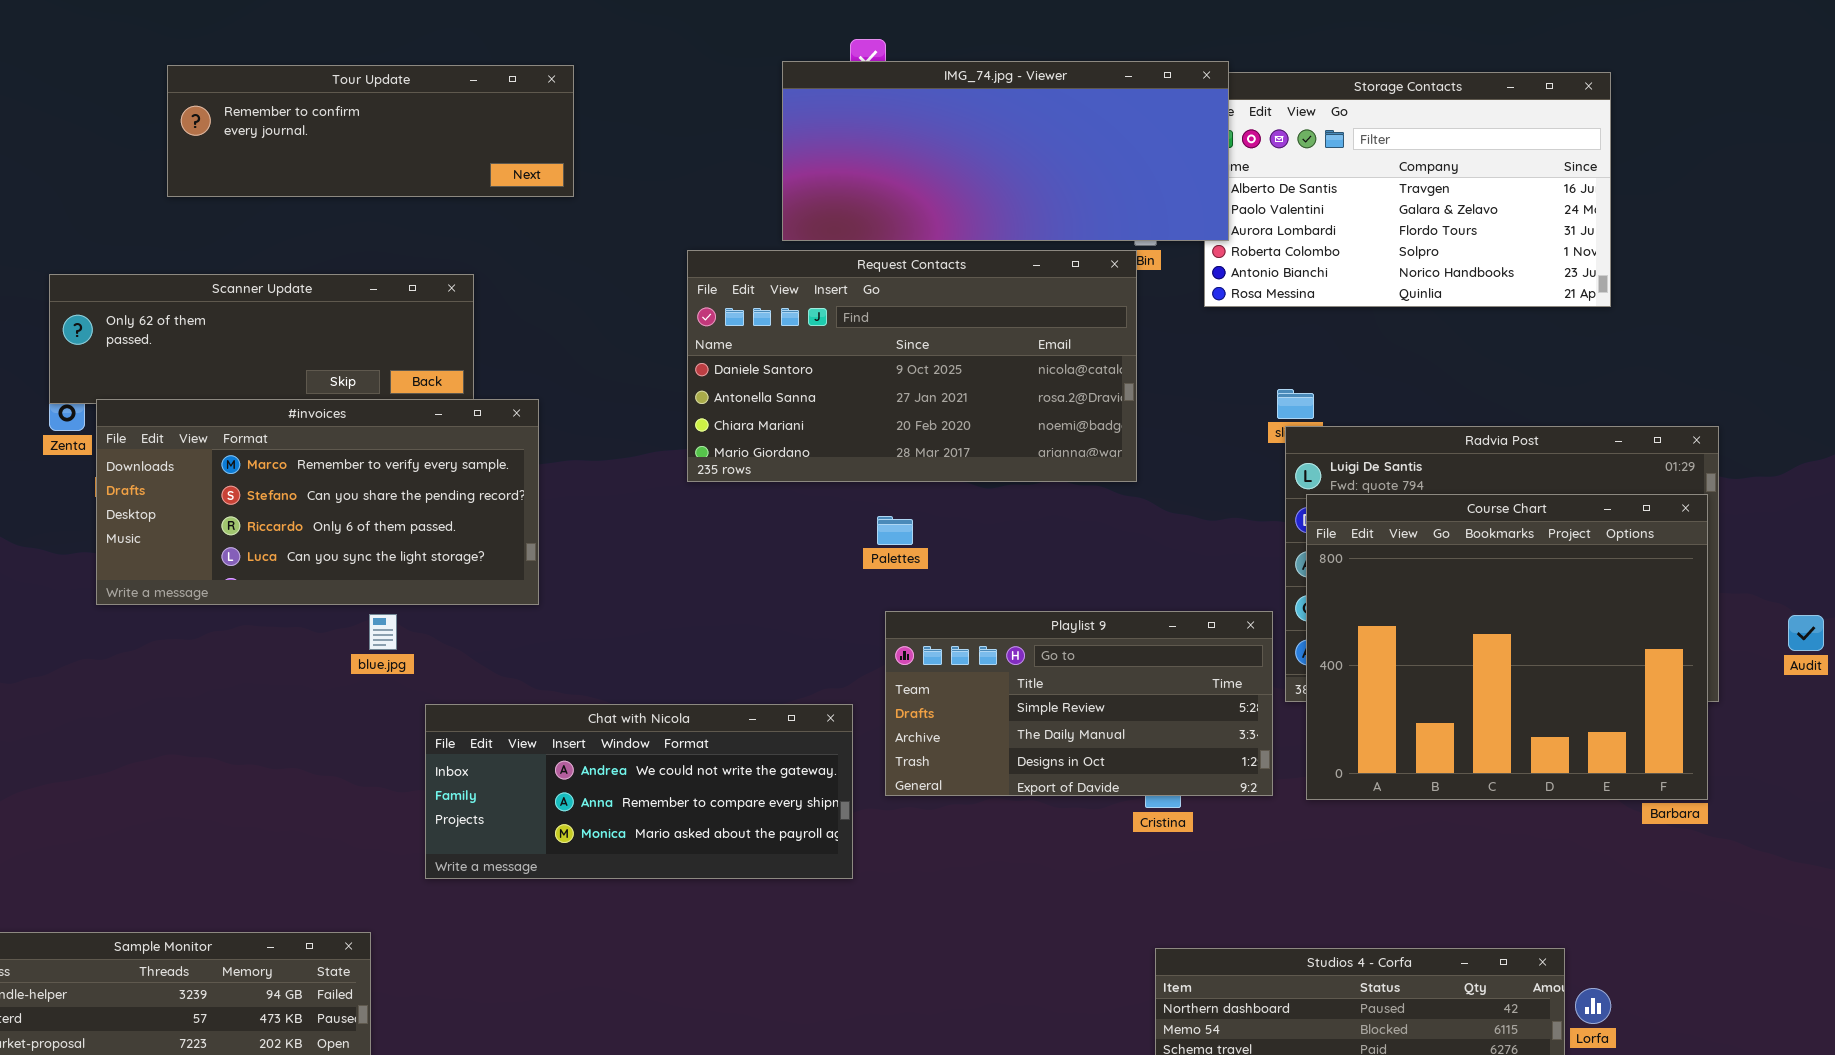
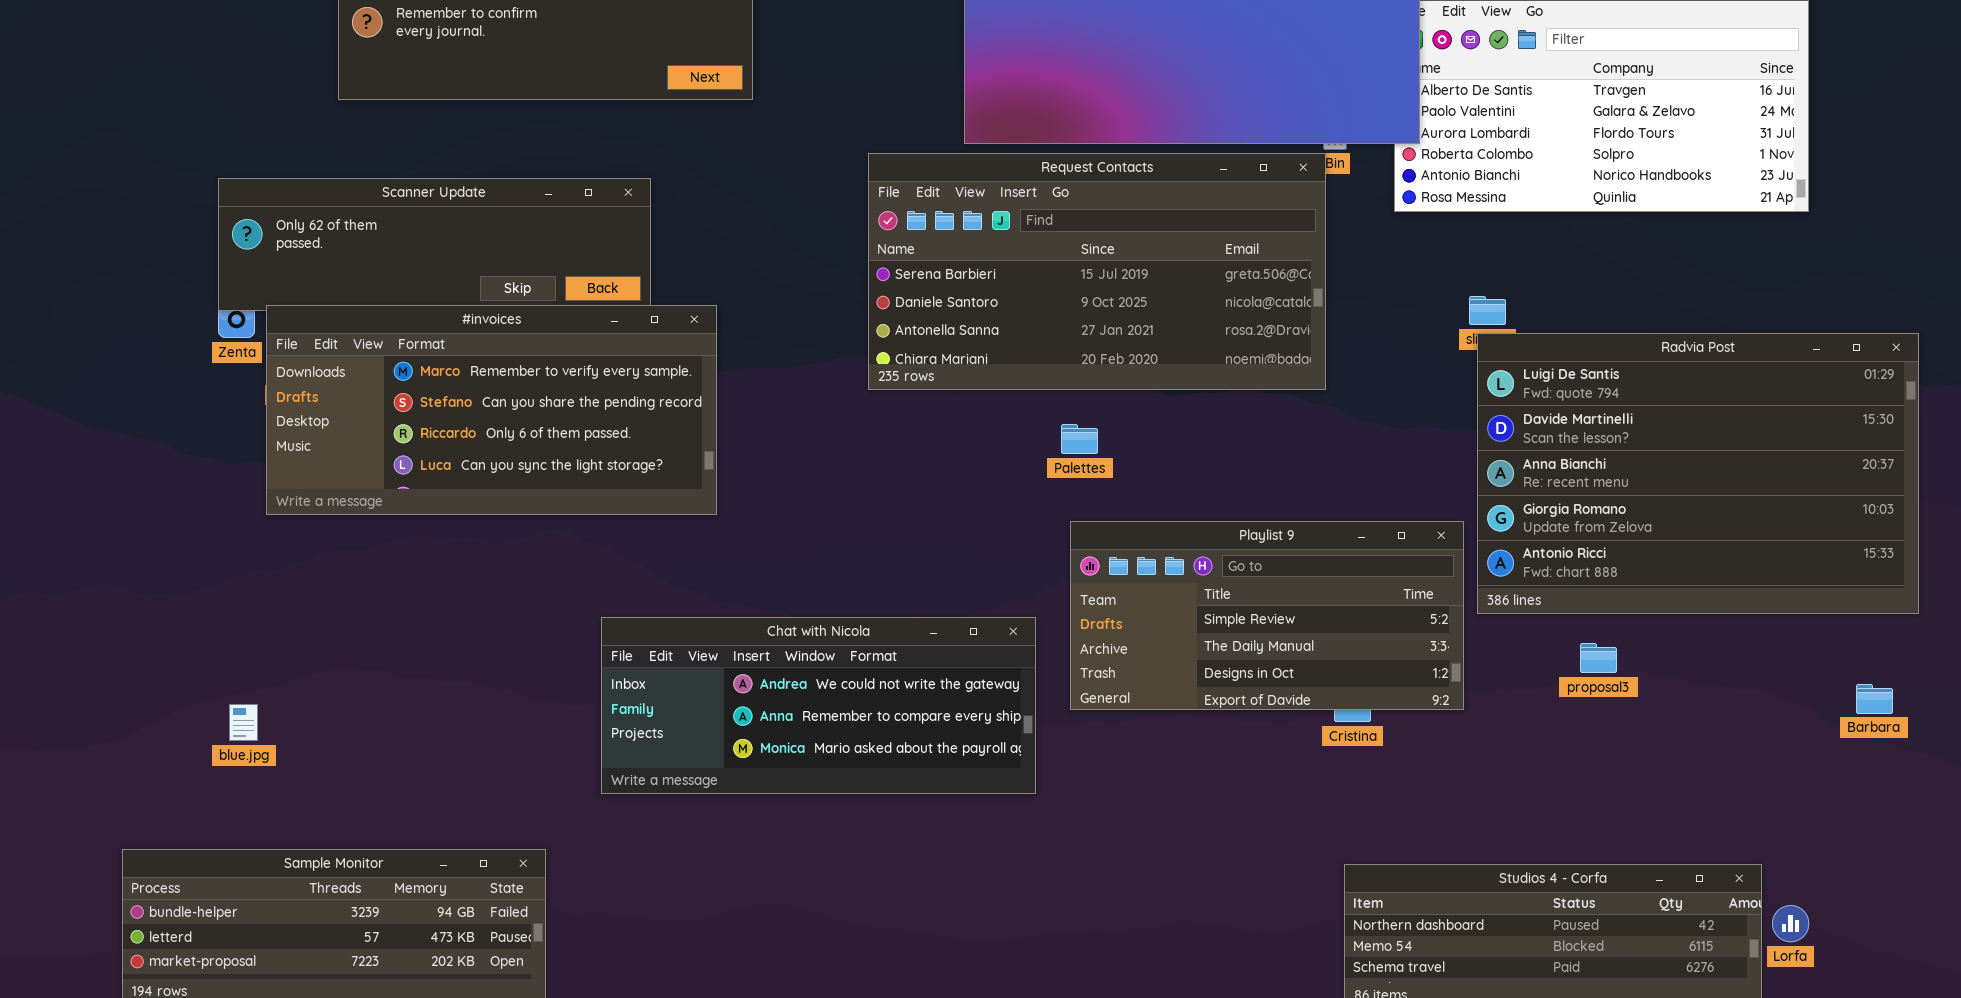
Request Contacts: [687,250,1137,482] -> [868,153,1326,390], scrolled up 1 row
Course Chart: [1306,494,1708,800] -> none, closed
blue.jpg: [369,614,397,650] -> [229,704,258,741], moved

